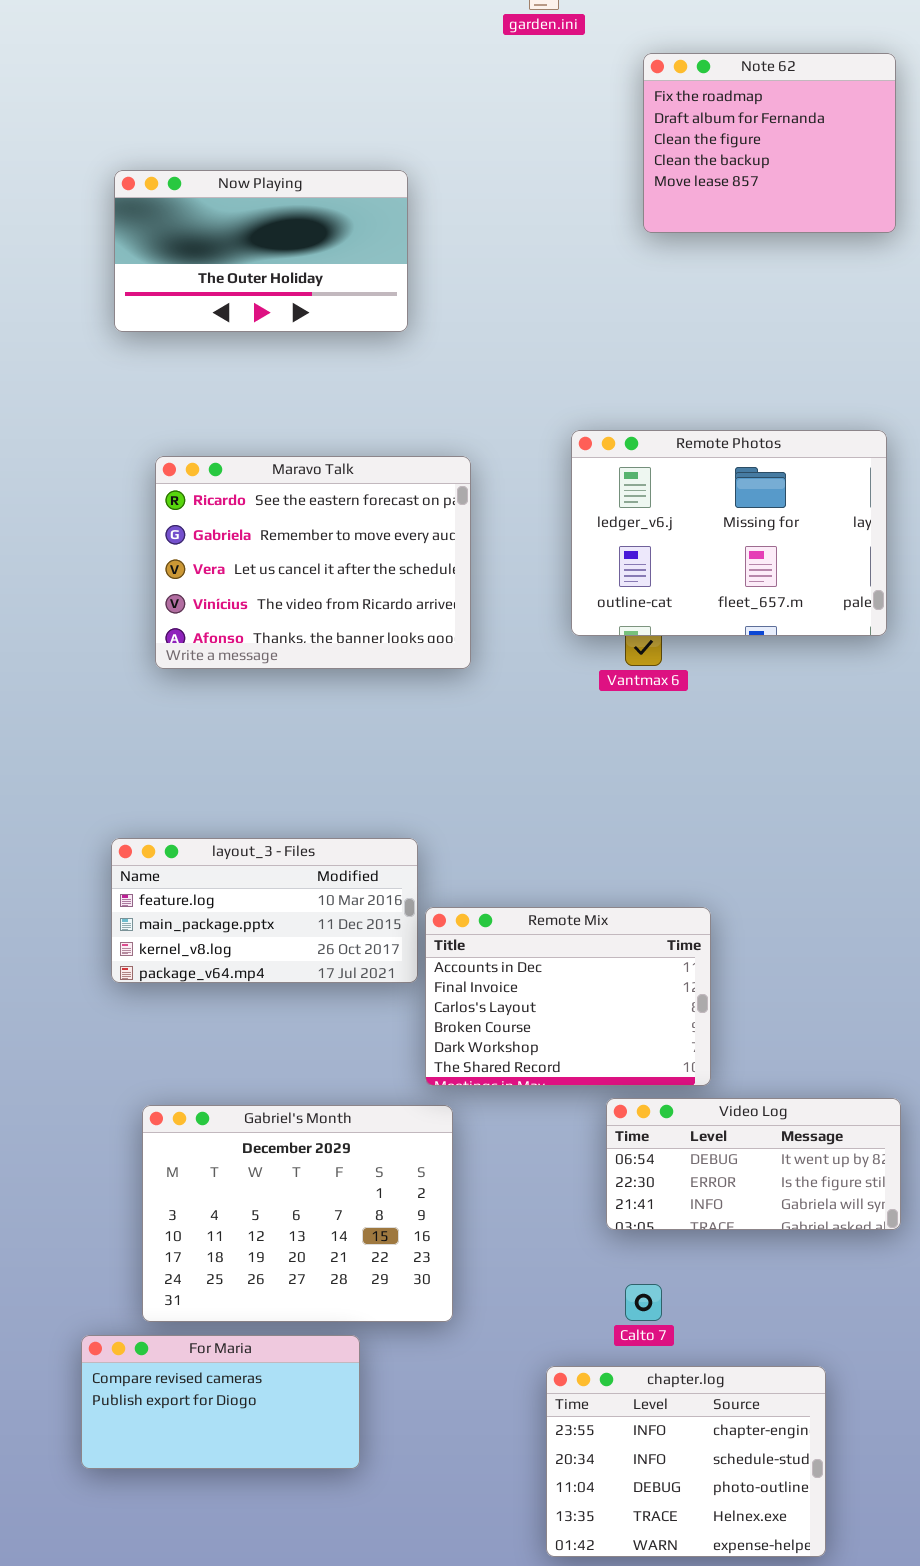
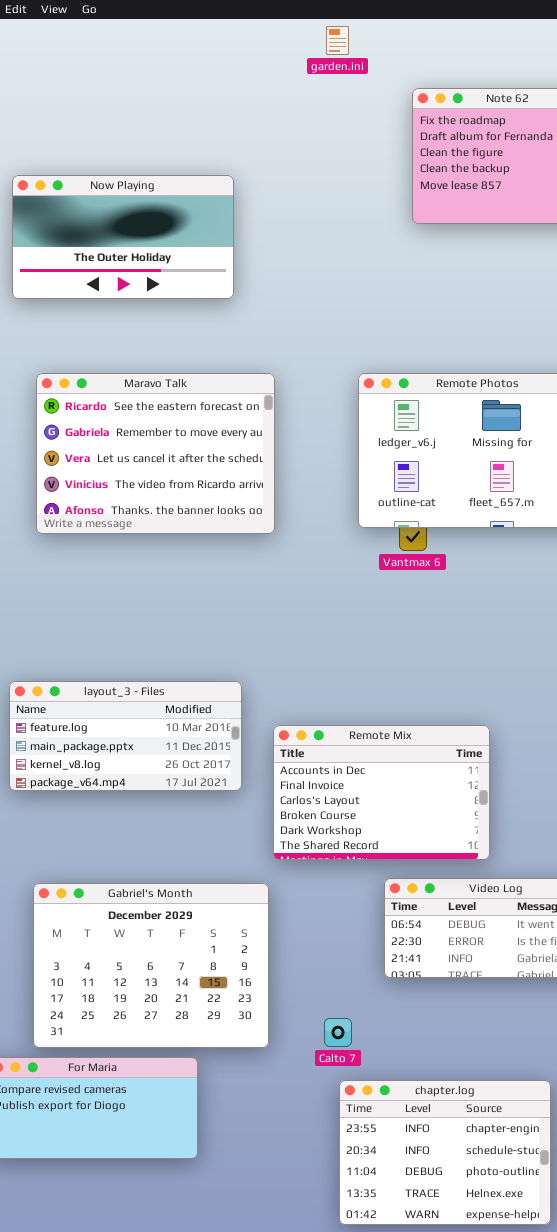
Maravo Talk: [155,456,471,669] -> [36,373,275,534], moved
Remote Mix: [425,907,711,1086] -> [273,725,490,860], moved
Calto 7: [625,1284,662,1321] -> [324,1018,352,1047], moved

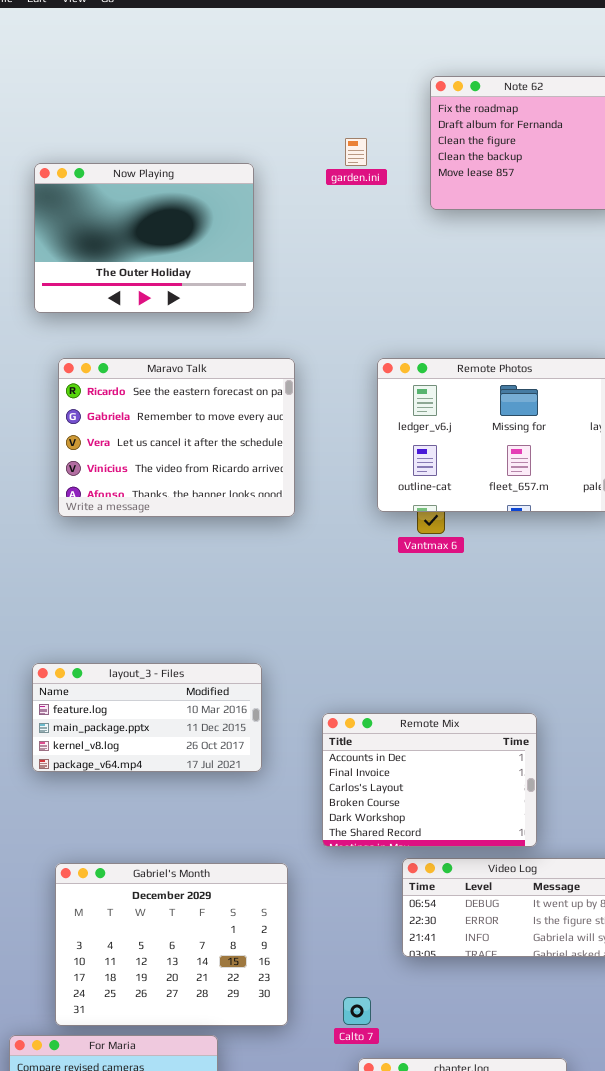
garden.ini: [326,26,349,55] -> [345,138,367,166], moved
Now Playing: [12,175,234,299] -> [34,163,254,313], resized
Remote Mix: [273,725,490,860] -> [322,713,537,847], moved

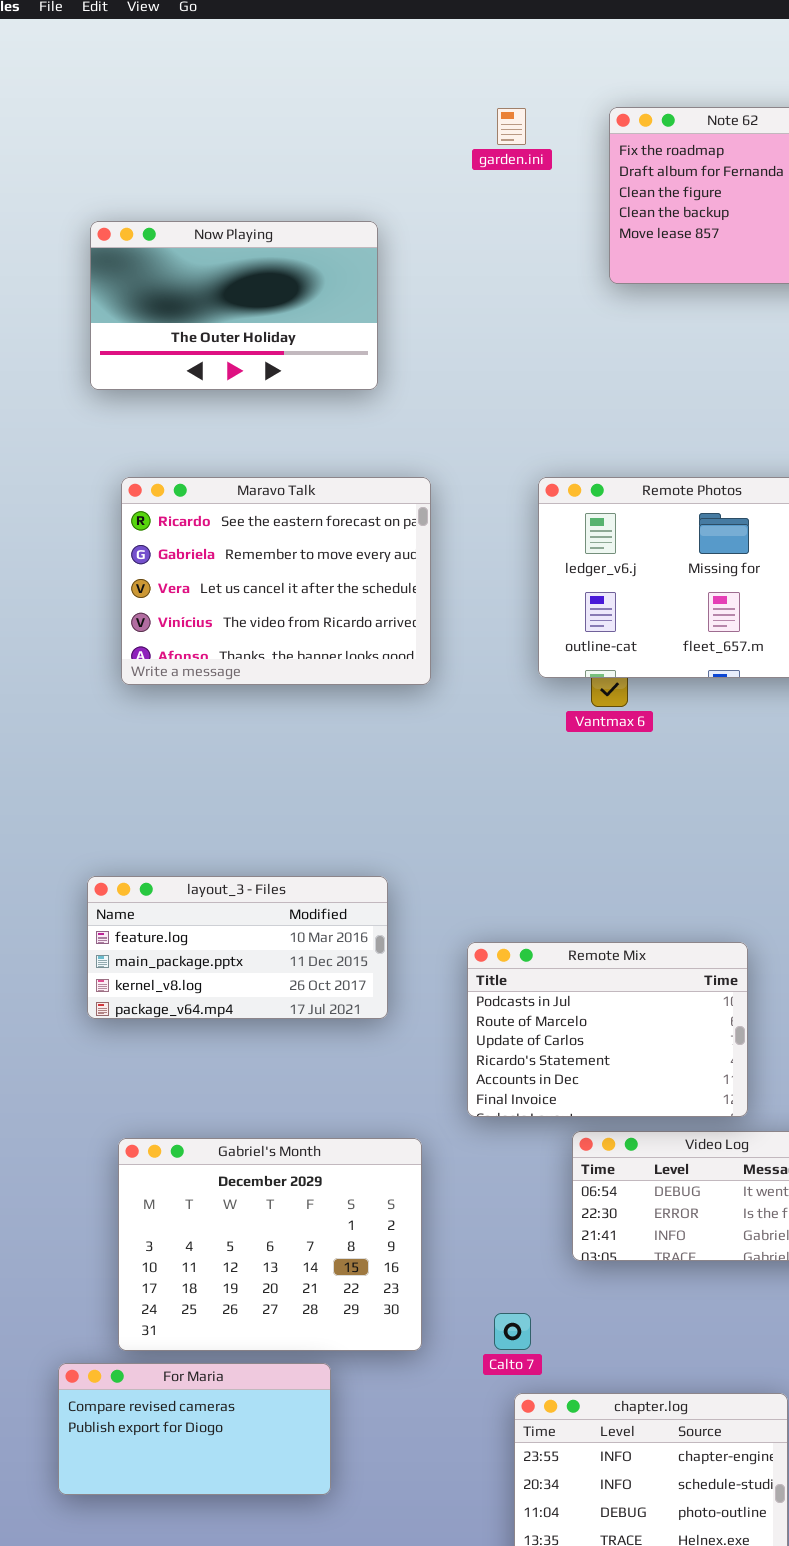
garden.ini: [345,138,367,166] -> [497,108,526,145], moved
Now Playing: [34,163,254,313] -> [90,221,378,390], resized
Remote Mix: [322,713,537,847] -> [467,942,748,1117], scrolled up 4 rows

